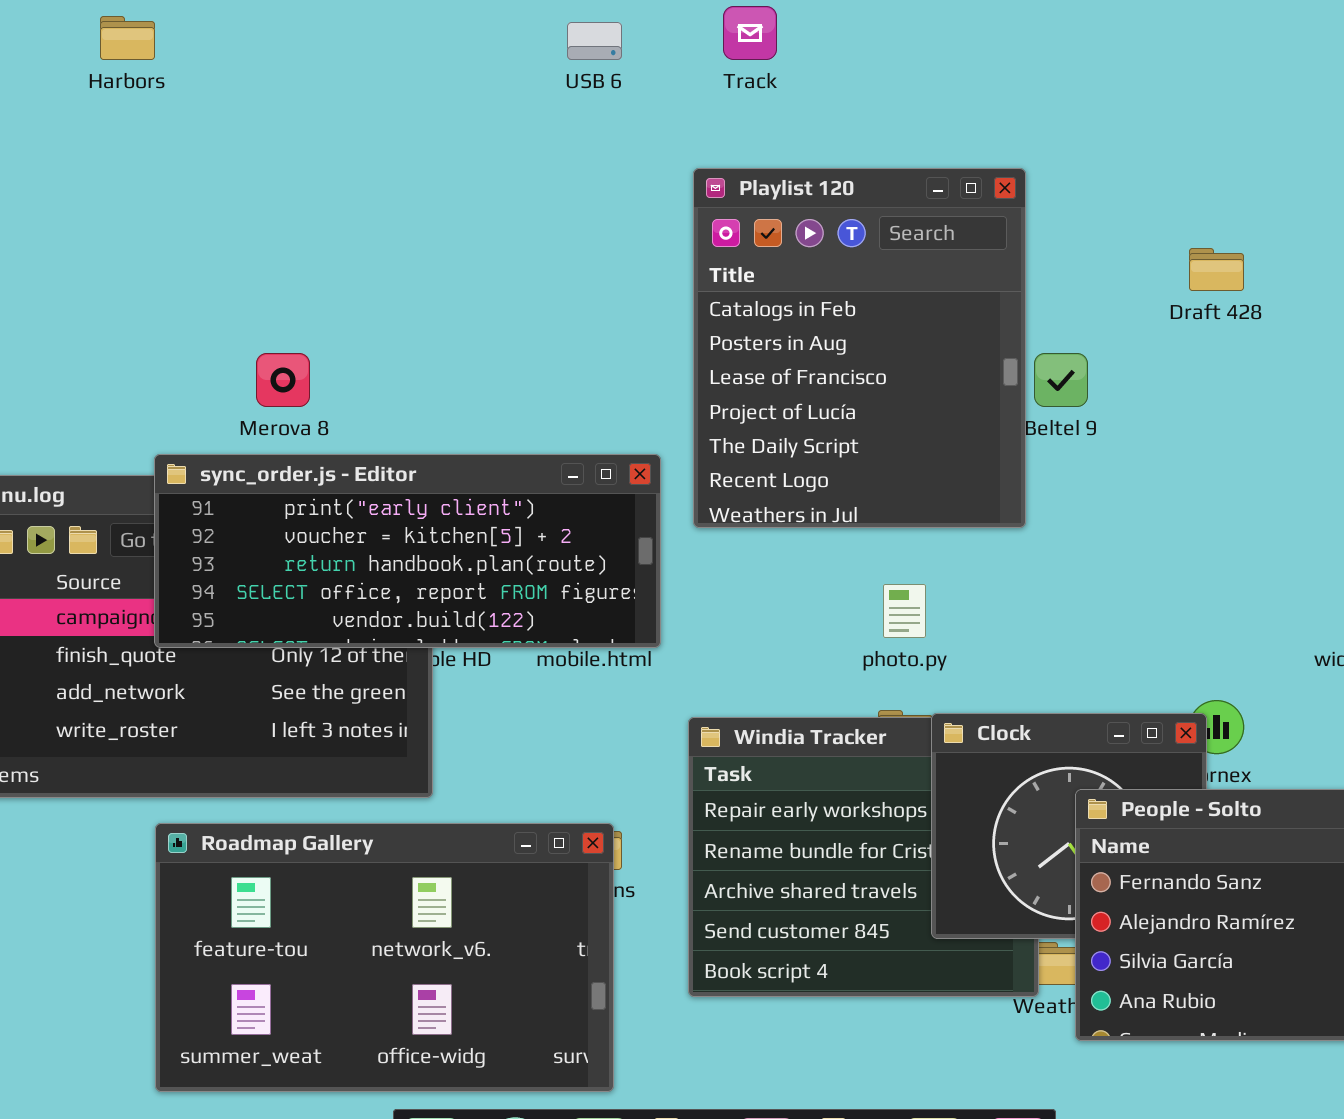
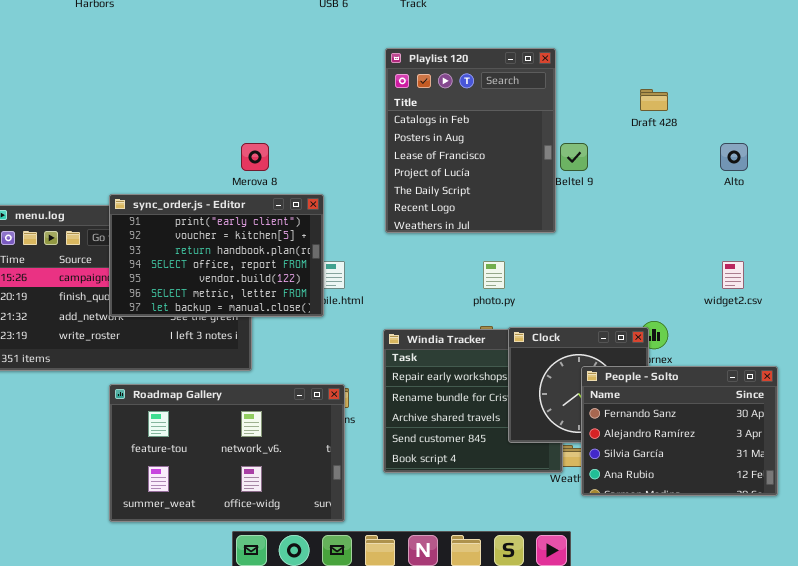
Merova 8: [256,353,310,407] -> [241,143,269,171], moved
sync_order.js - Editor: [154,454,661,648] -> [109,194,324,317], resized

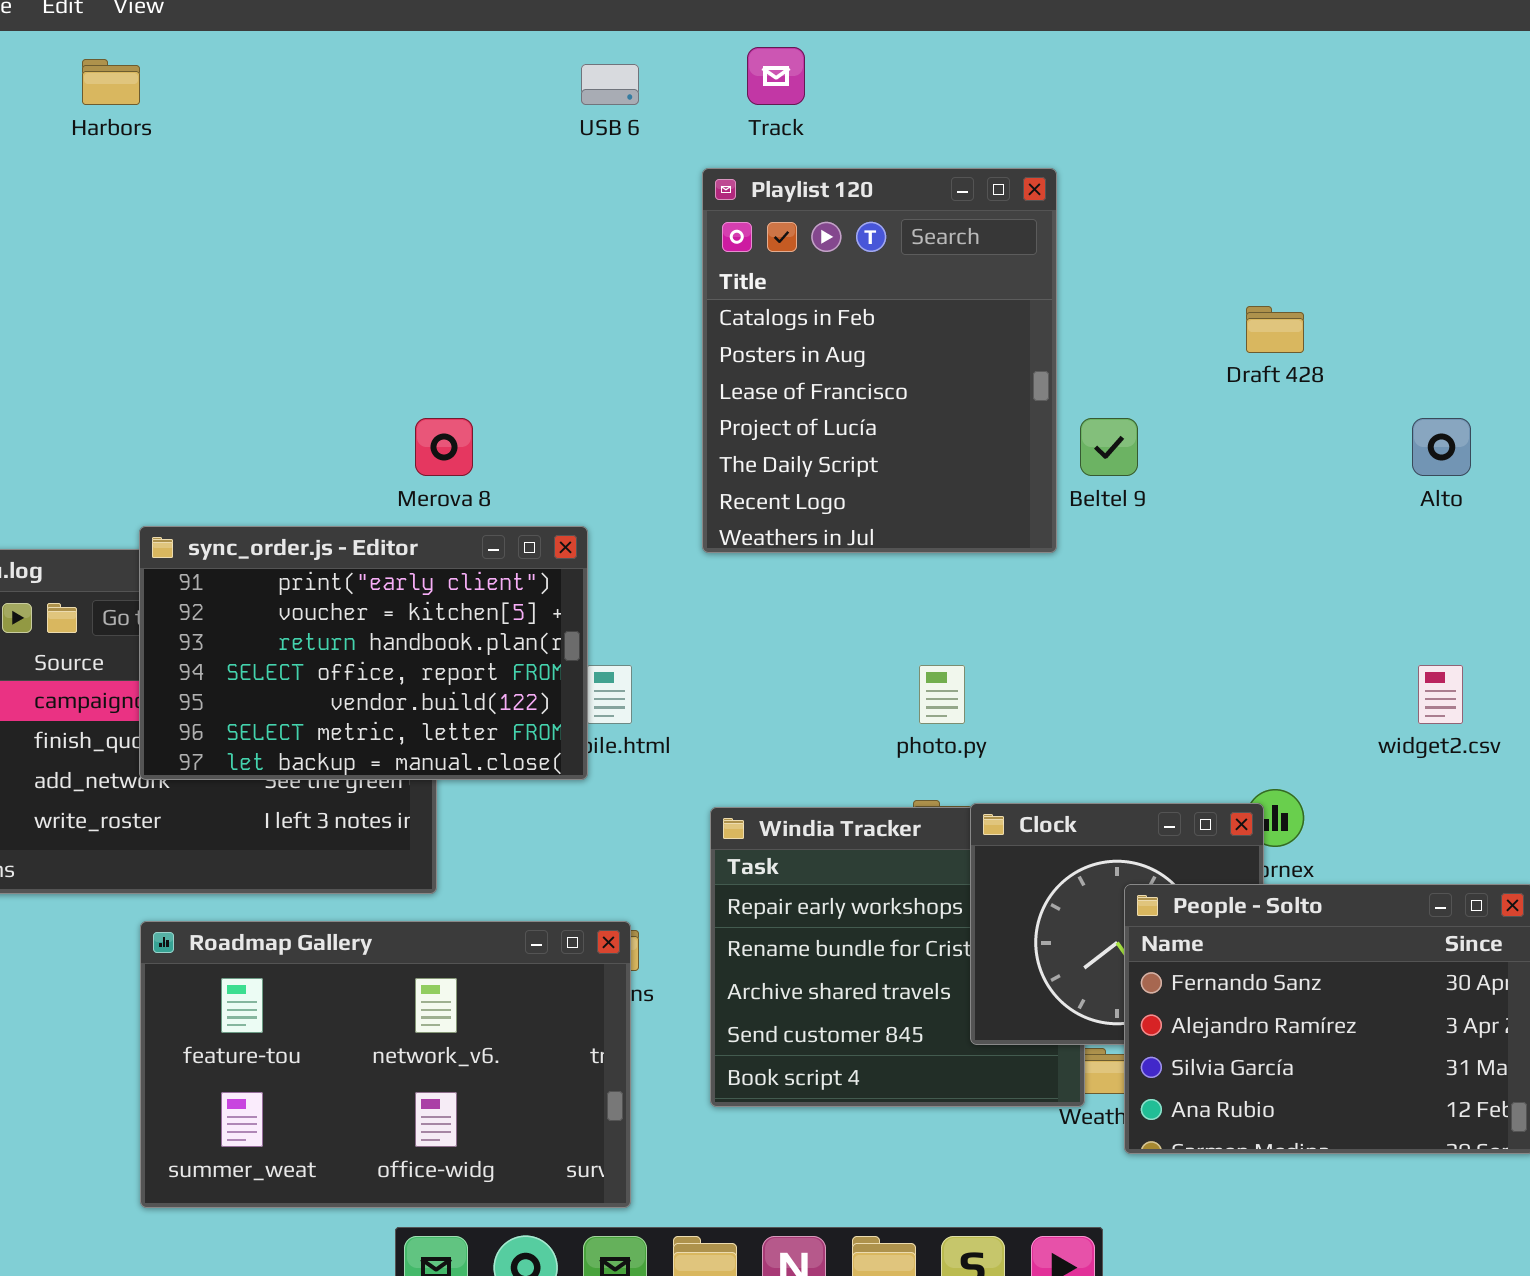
Playlist 120: [385,48,556,233] -> [702,168,1057,553], moved

